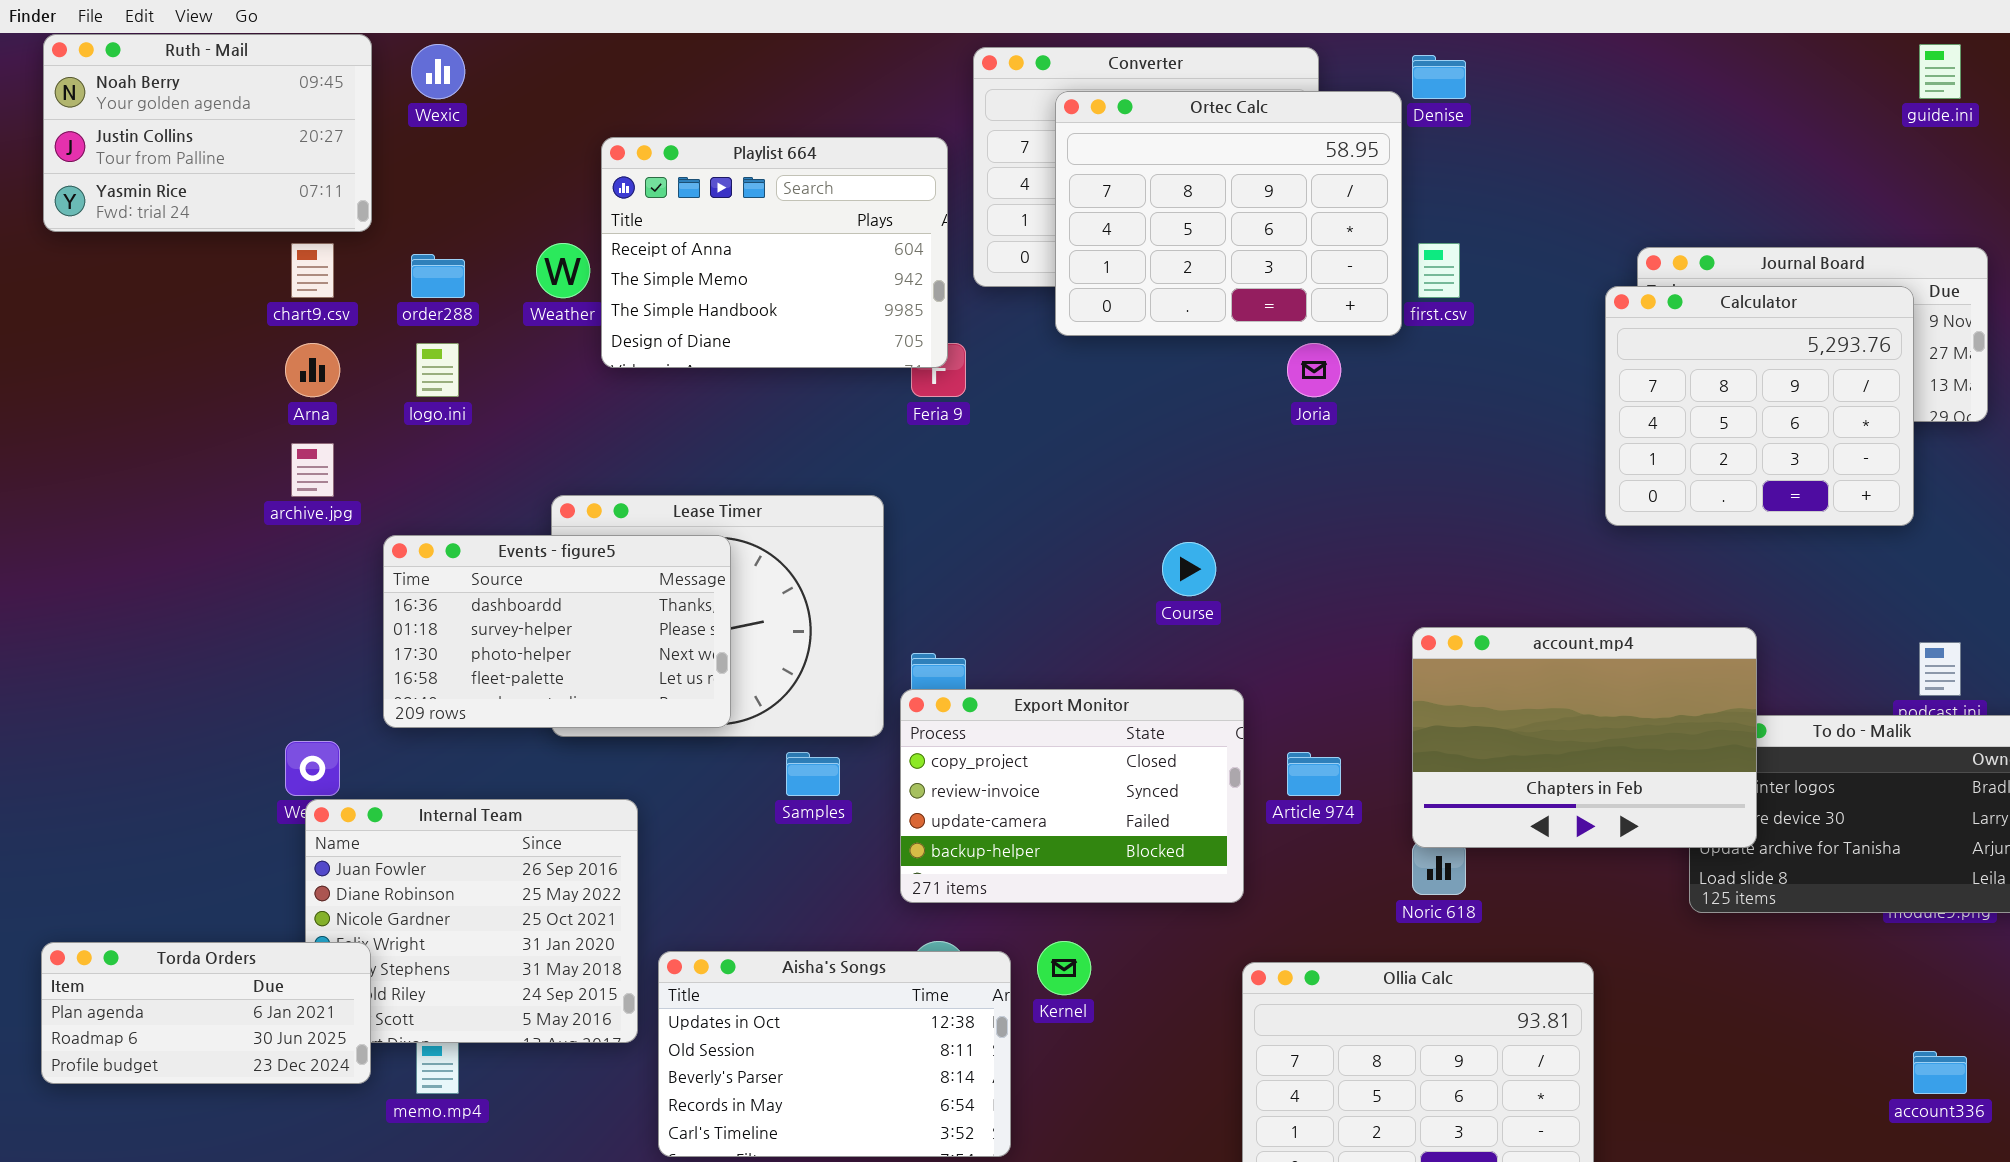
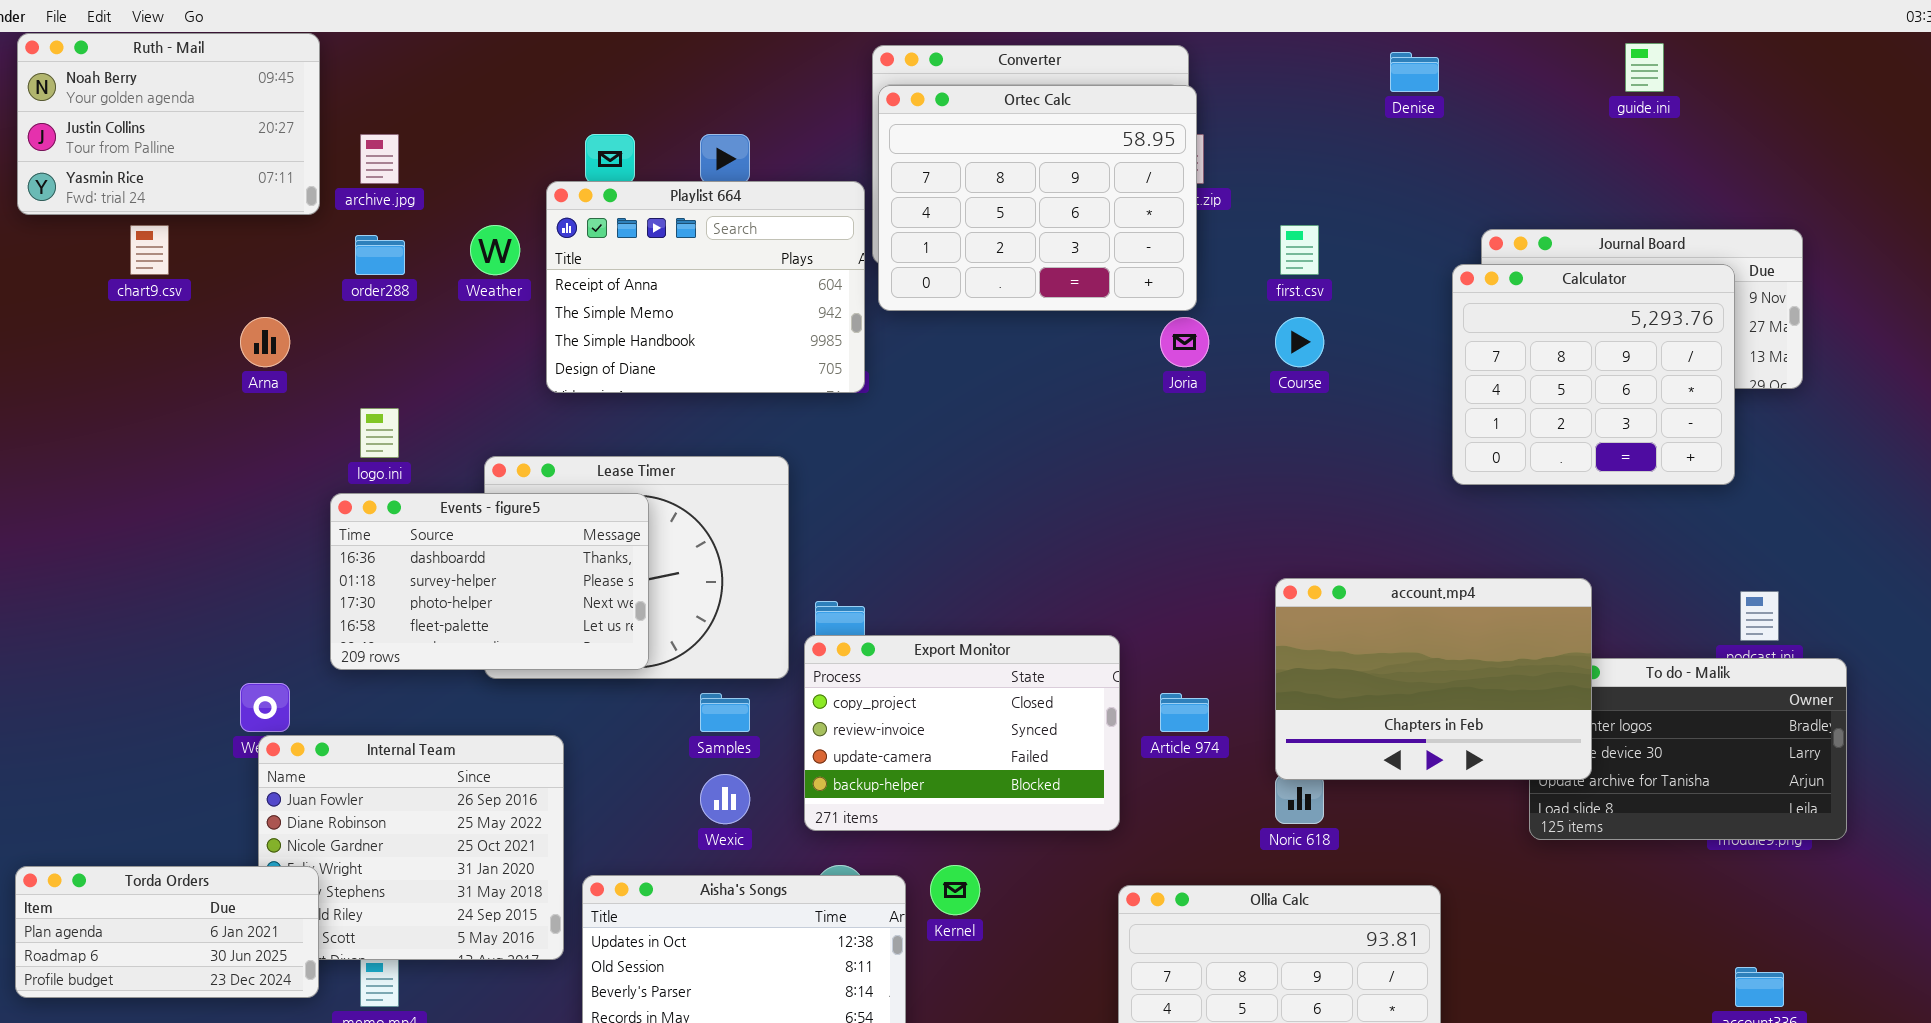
Wexic: [411,44,465,99] -> [700,774,750,824], moved
guide.ini: [1919,44,1961,99] -> [1625,43,1664,92], moved
Denise: [1412,55,1466,99] -> [1390,52,1439,92], moved
Ortec Calc: [1055,91,1402,336] -> [878,85,1197,311], moved
Playlist 664: [601,137,948,368] -> [546,181,865,393], moved
chart9.csv: [291,243,334,298] -> [130,225,169,275], moved
logo.ini: [416,343,459,397] -> [360,408,399,458], moved
archive.jpg: [291,443,334,497] -> [360,134,399,184], moved
Course: [1162,542,1216,596] -> [1275,317,1324,367], moved

